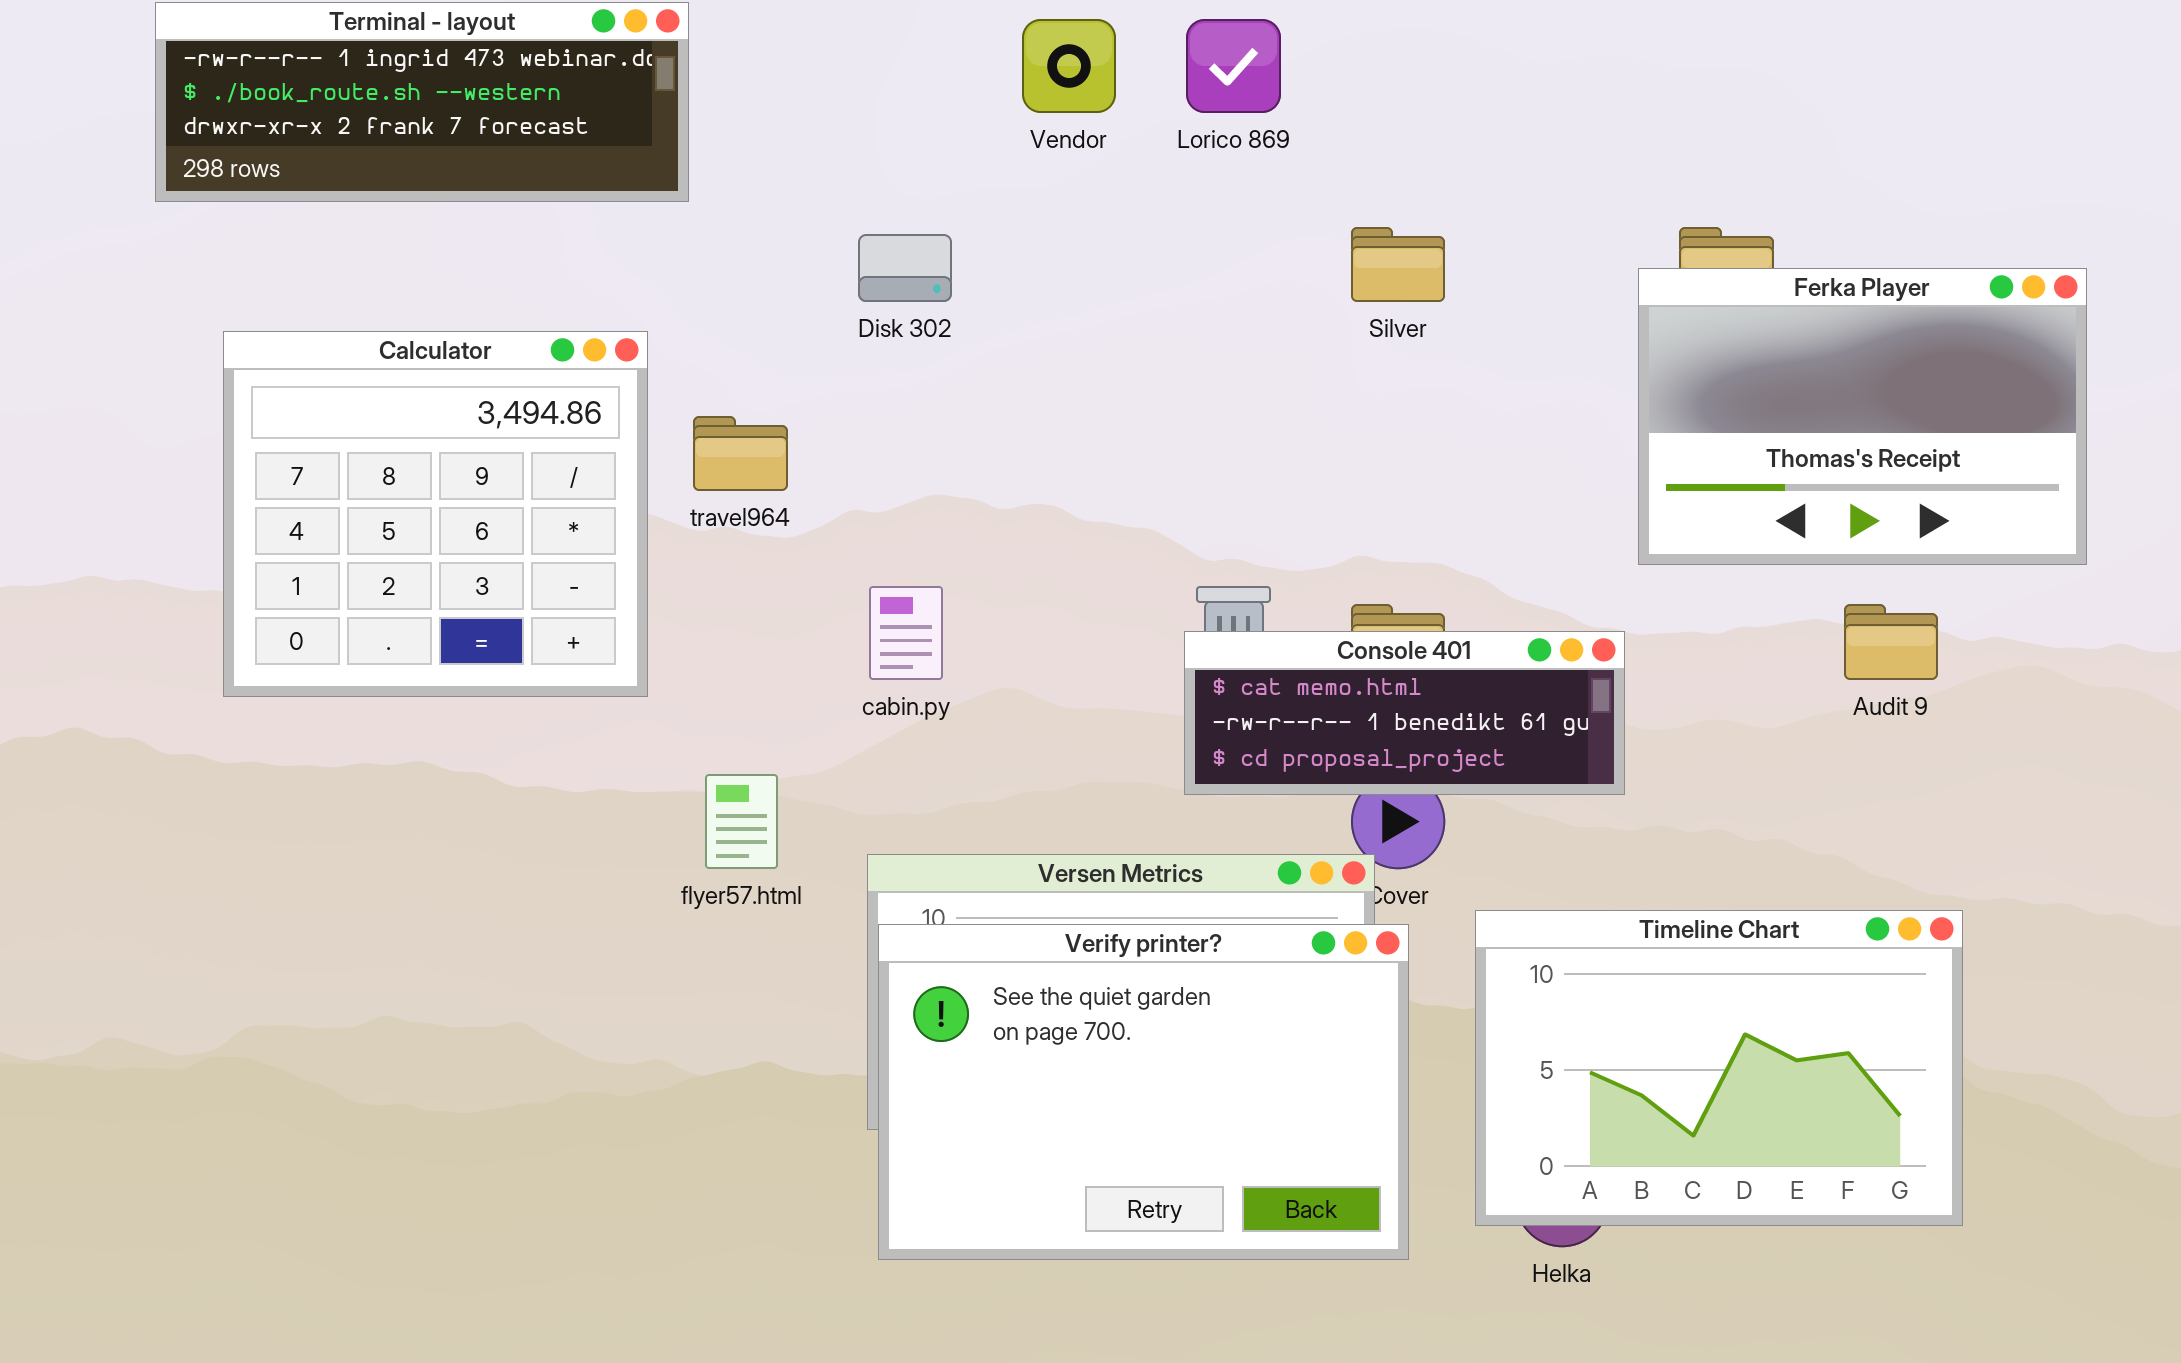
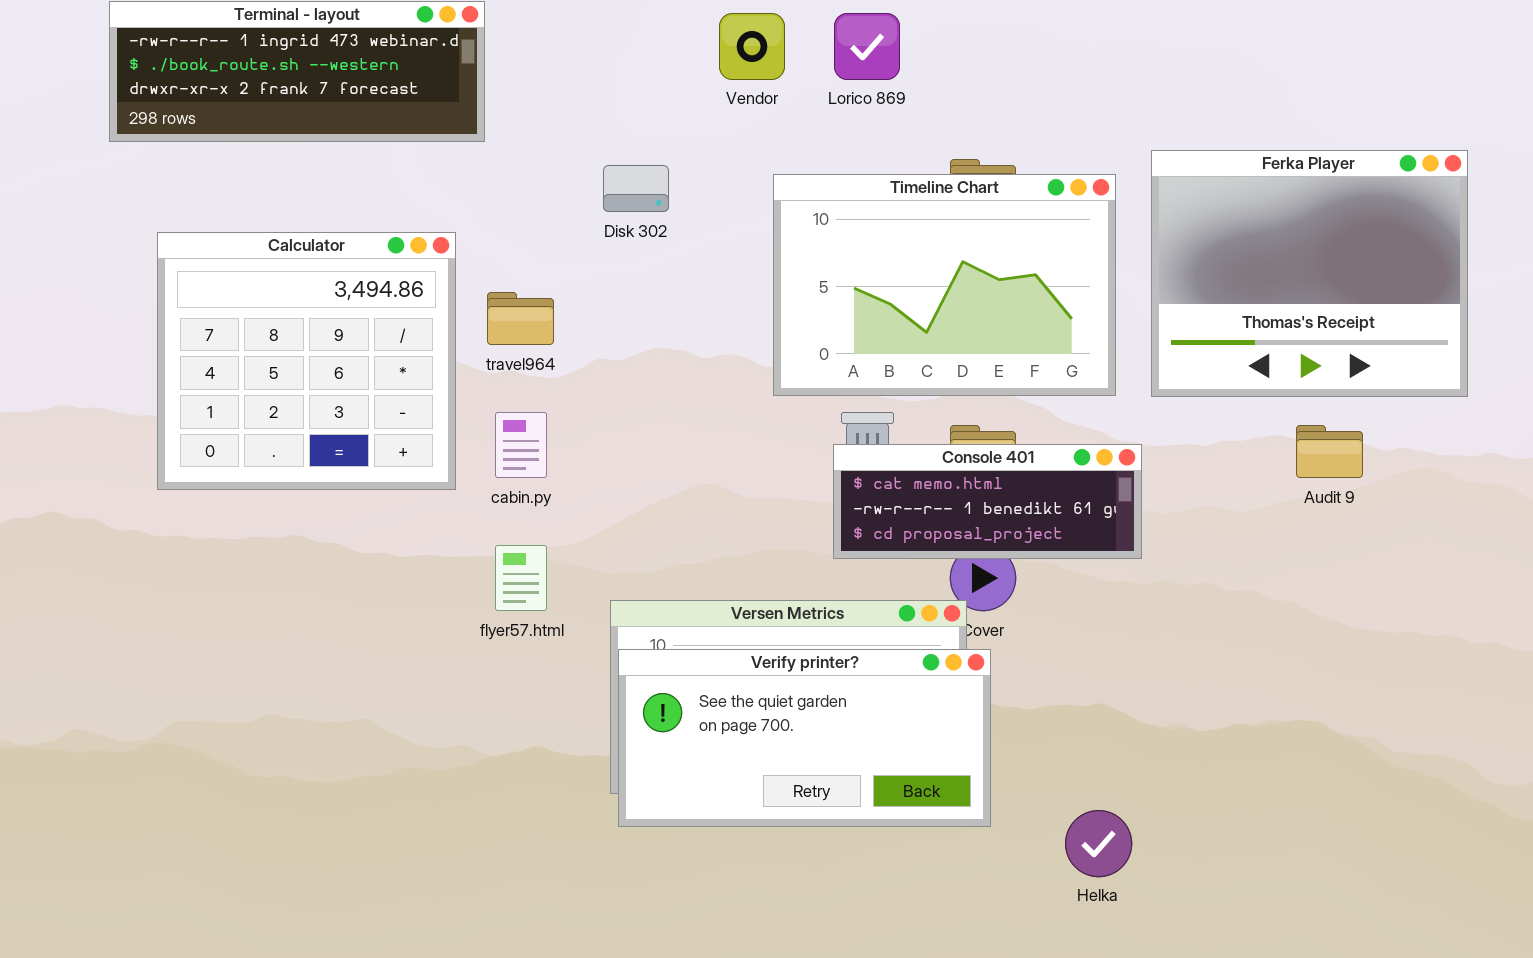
Ferka Player: [1638,268,2087,565] -> [1151,150,1468,397], resized
cabin.py: [869,586,943,680] -> [495,412,547,478], moved
Timeline Chart: [1475,910,1963,1226] -> [773,174,1116,396], moved
Verify printer?: [878,924,1409,1260] -> [618,649,991,827], resized

